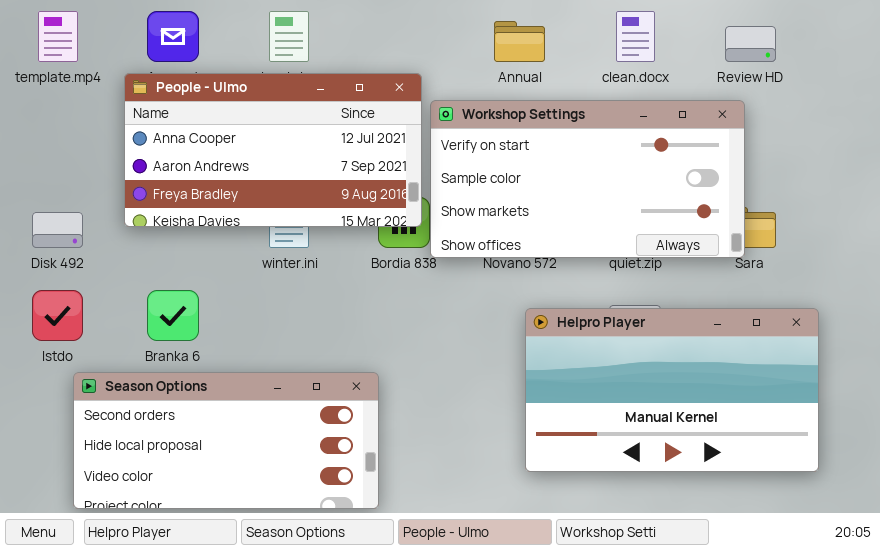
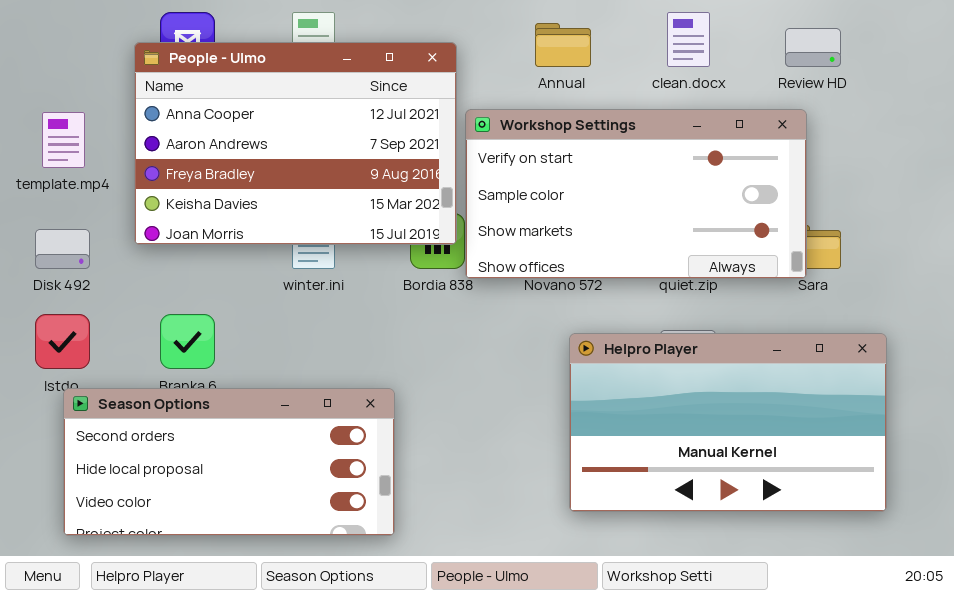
template.mp4: [38,11,78,62] -> [42,112,85,168], moved
People - Ulmo: [124,73,422,227] -> [134,42,457,245], resized
Season Options: [73,372,379,509] -> [63,388,395,536], moved

